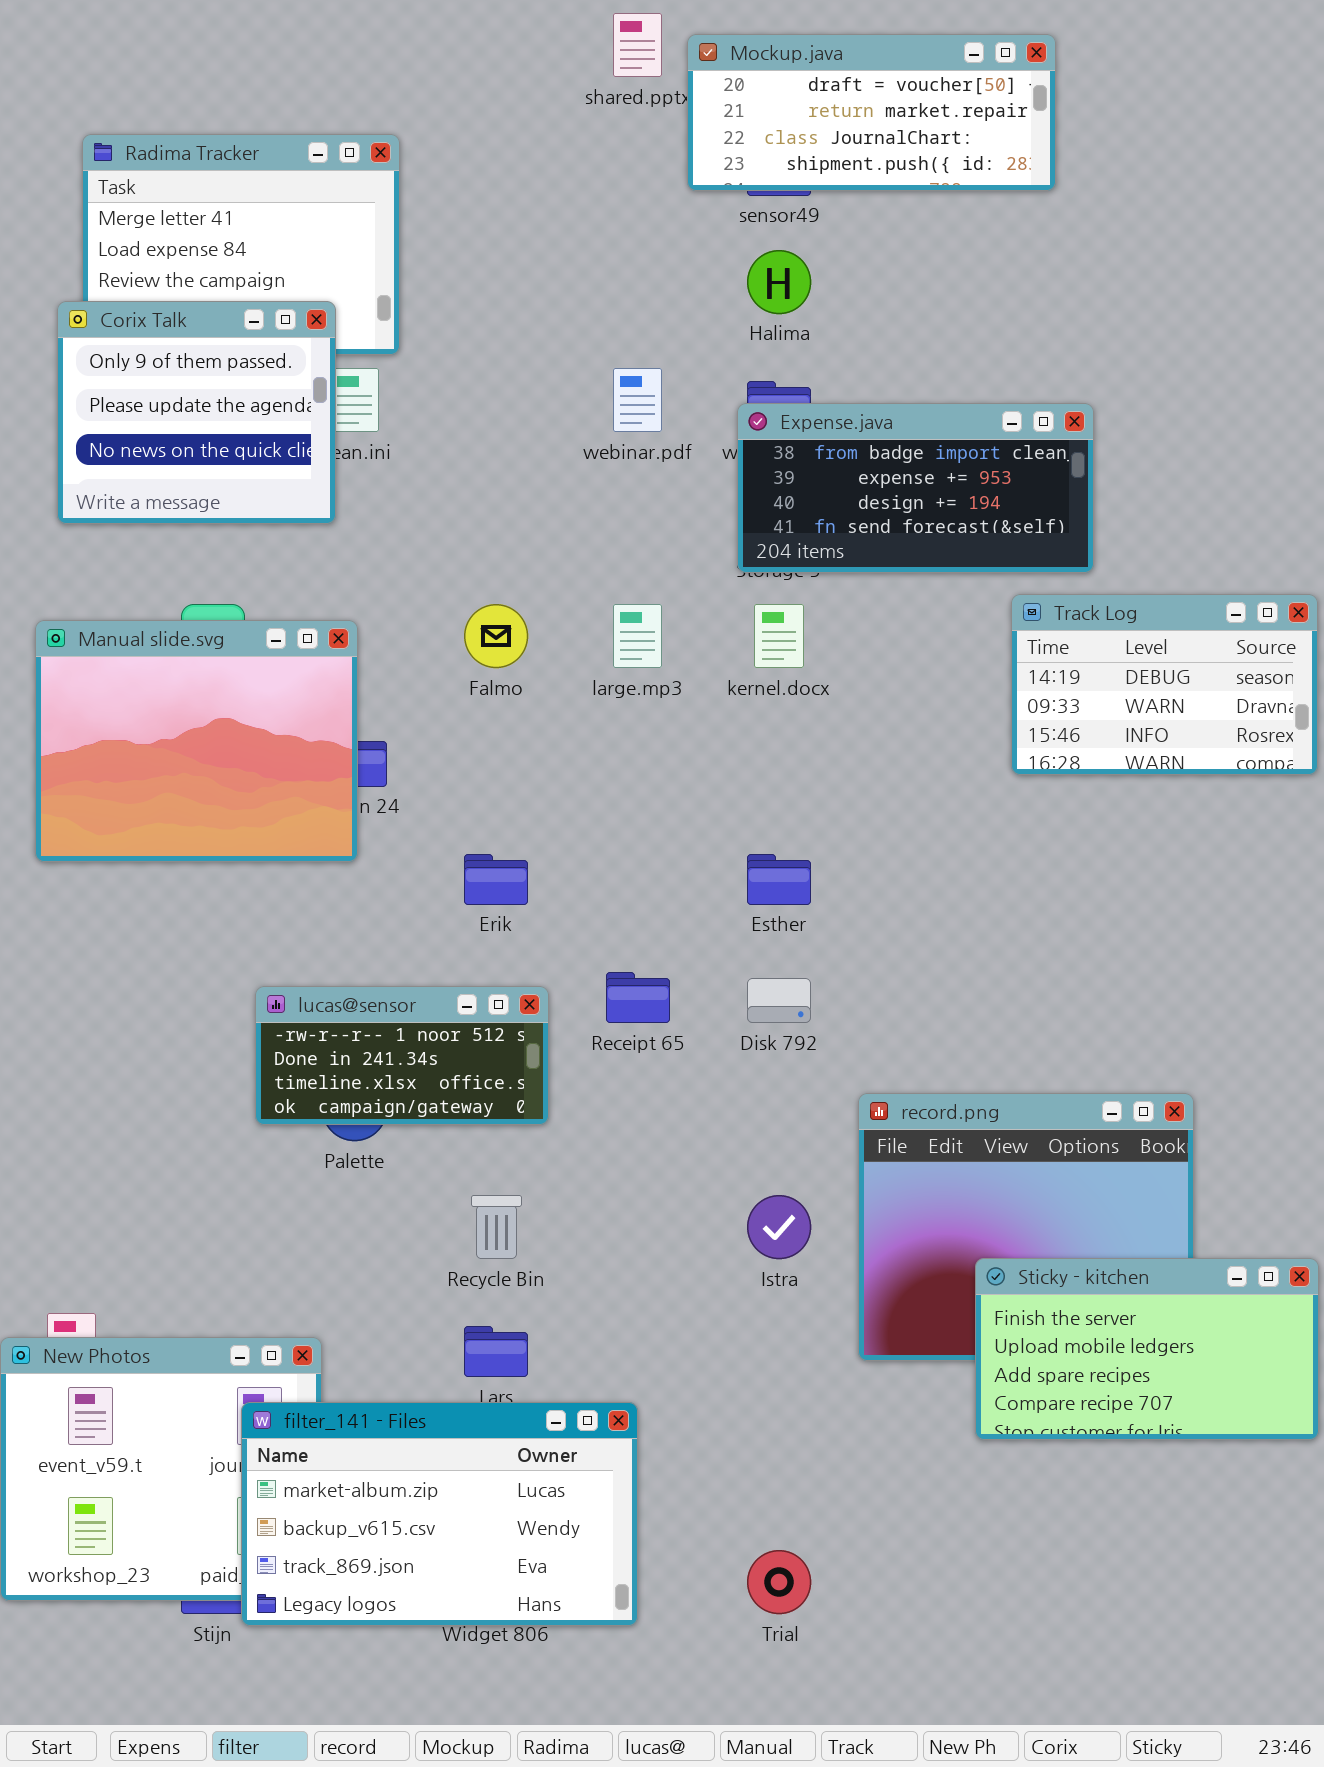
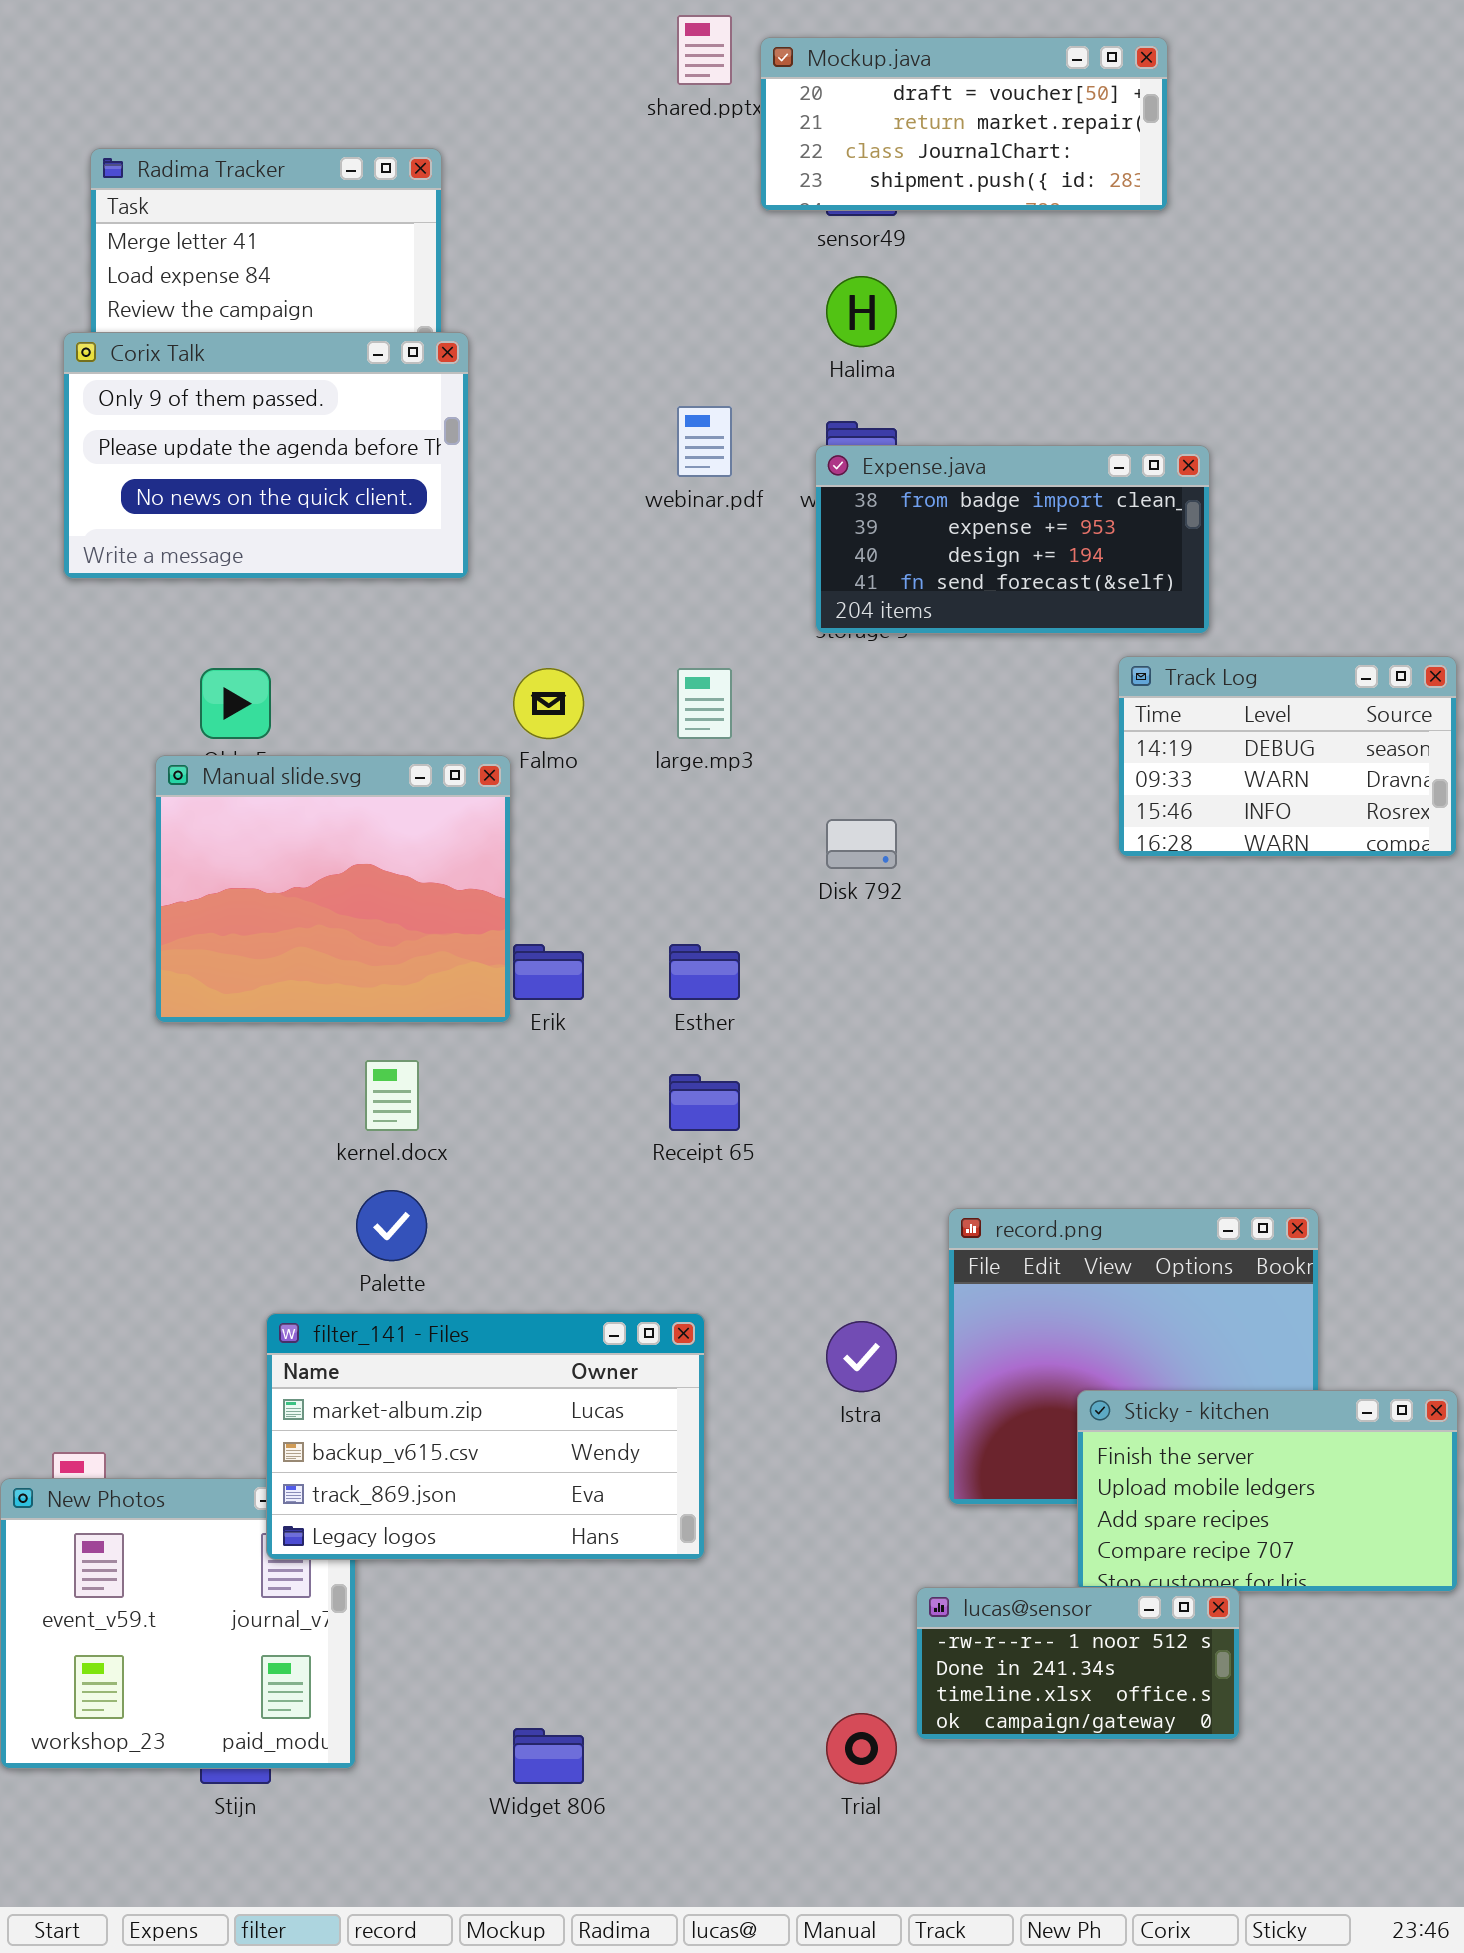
Corix Talk: [57,301,336,524] -> [63,332,469,579], resized
kernel.docx: [754,604,804,668] -> [365,1060,419,1131], moved
Manual slide.svg: [35,620,358,862] -> [155,755,511,1023], moved
Esther: [747,854,811,905] -> [669,944,740,1000], moved
Disk 792: [747,978,811,1023] -> [826,819,897,869], moved
lucas@sensor: [255,986,549,1125] -> [916,1587,1240,1740], moved
filter_141 - Files: [241,1402,638,1626] -> [266,1313,705,1560], moved

